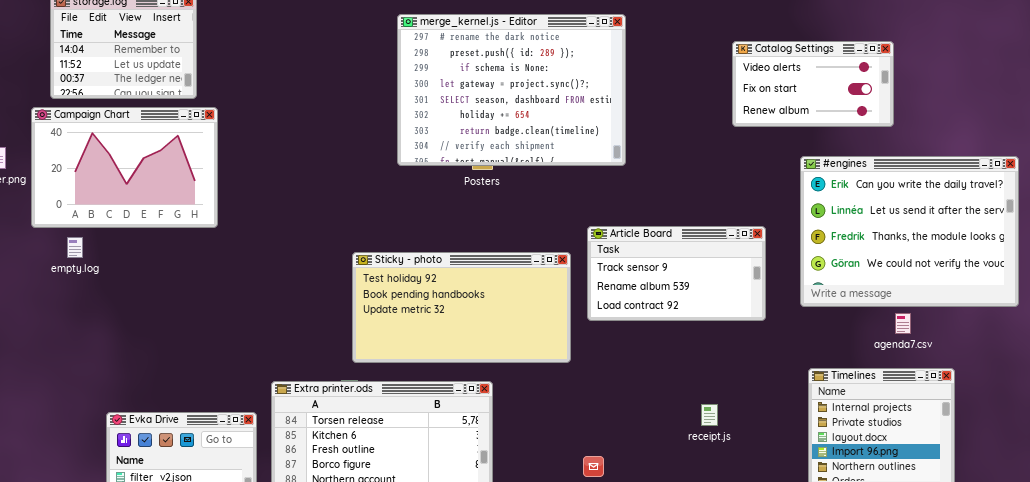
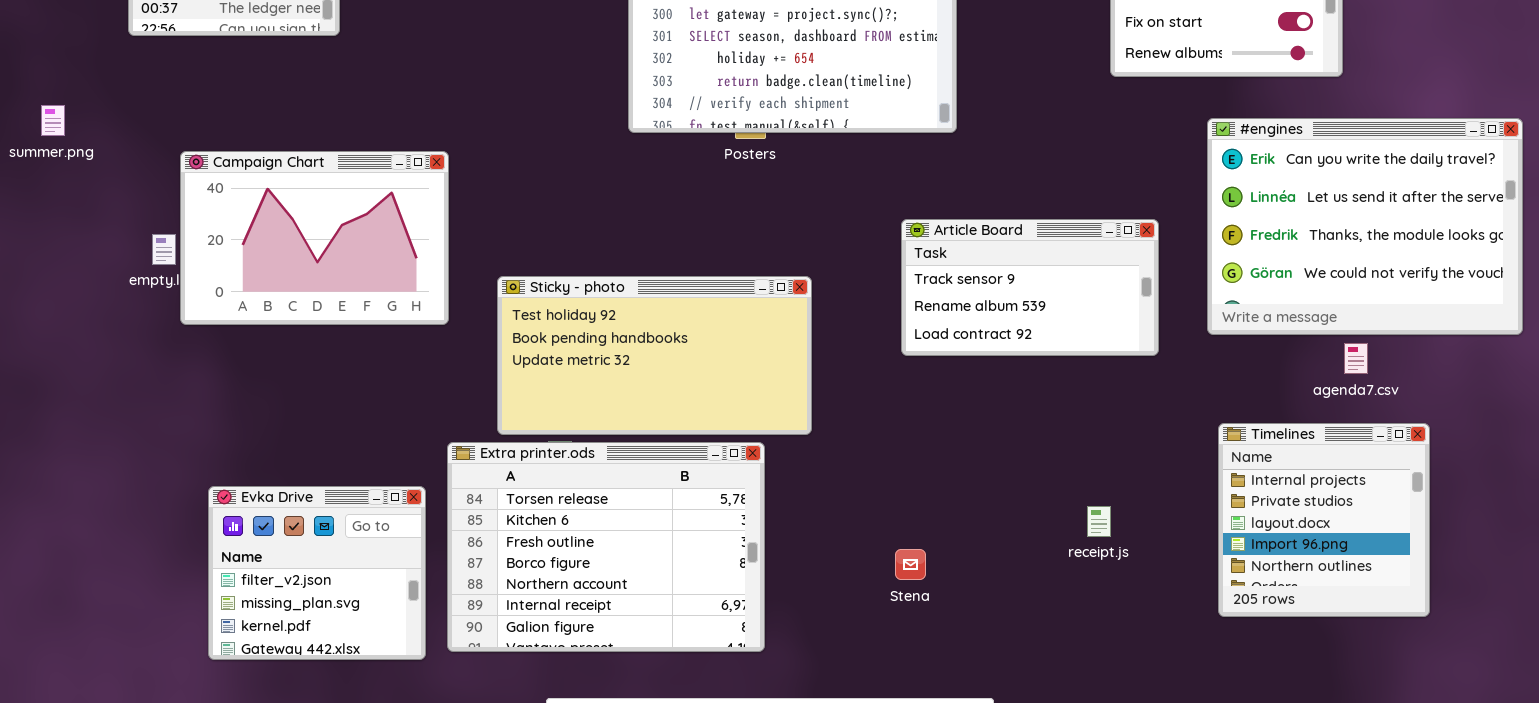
Campaign Chart: [31,107,218,228] -> [180,151,449,325], moved
Sticky - photo: [352,252,571,363] -> [497,276,812,435], moved
receipt.js: [701,404,718,426] -> [1087,506,1111,537], moved

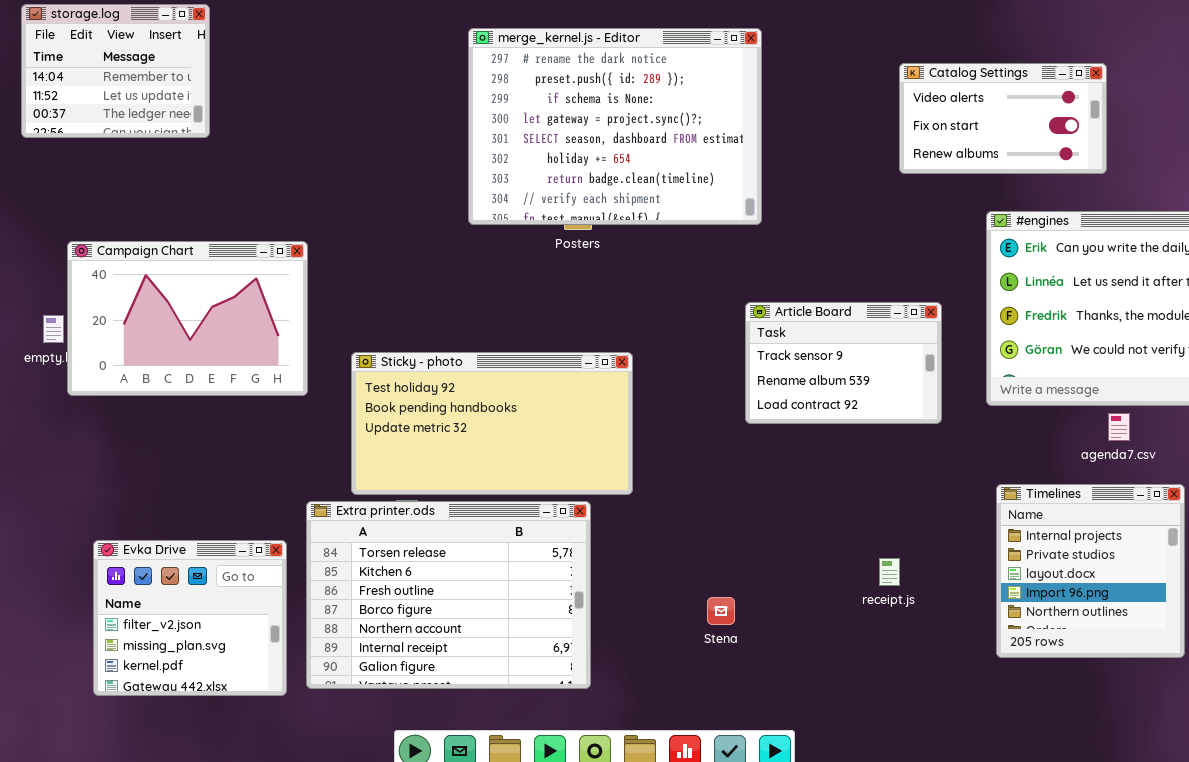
Article Board: [901,219,1159,356] -> [745,302,942,424], resized

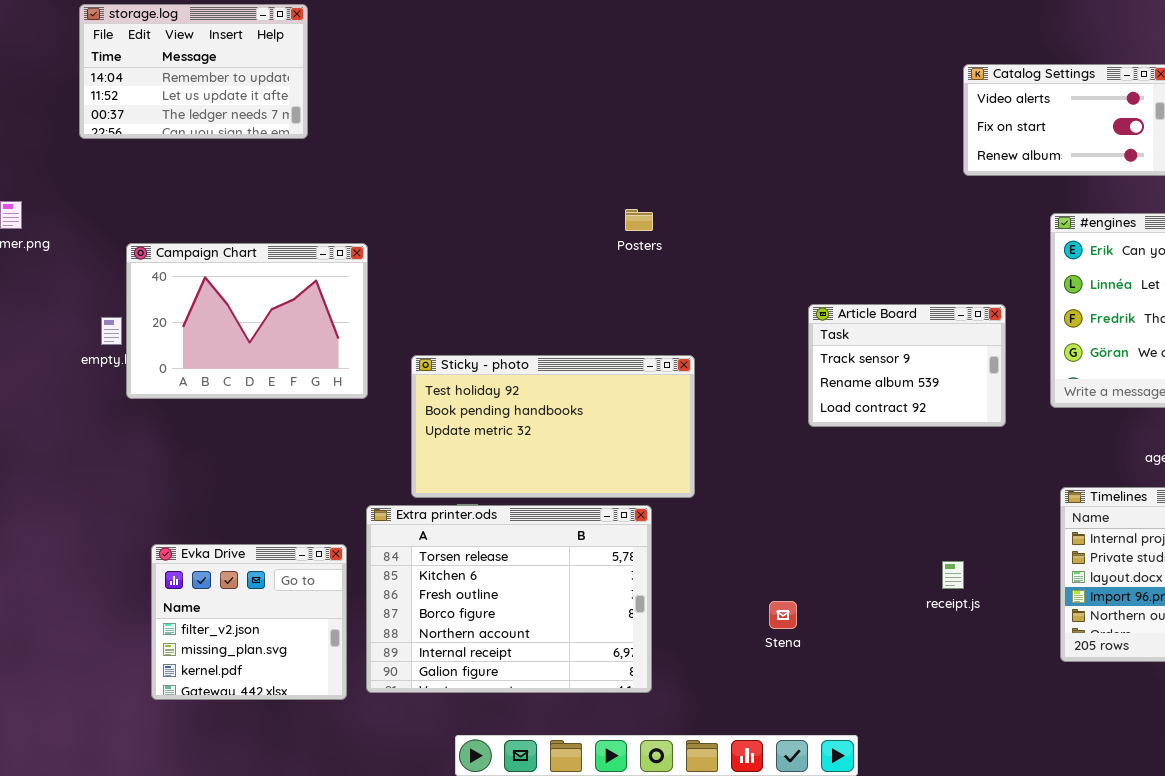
storage.log: [21,4,210,138] -> [79,4,308,139], resized
merge_kernel.js - Editor: [468,28,762,225] -> none, closed

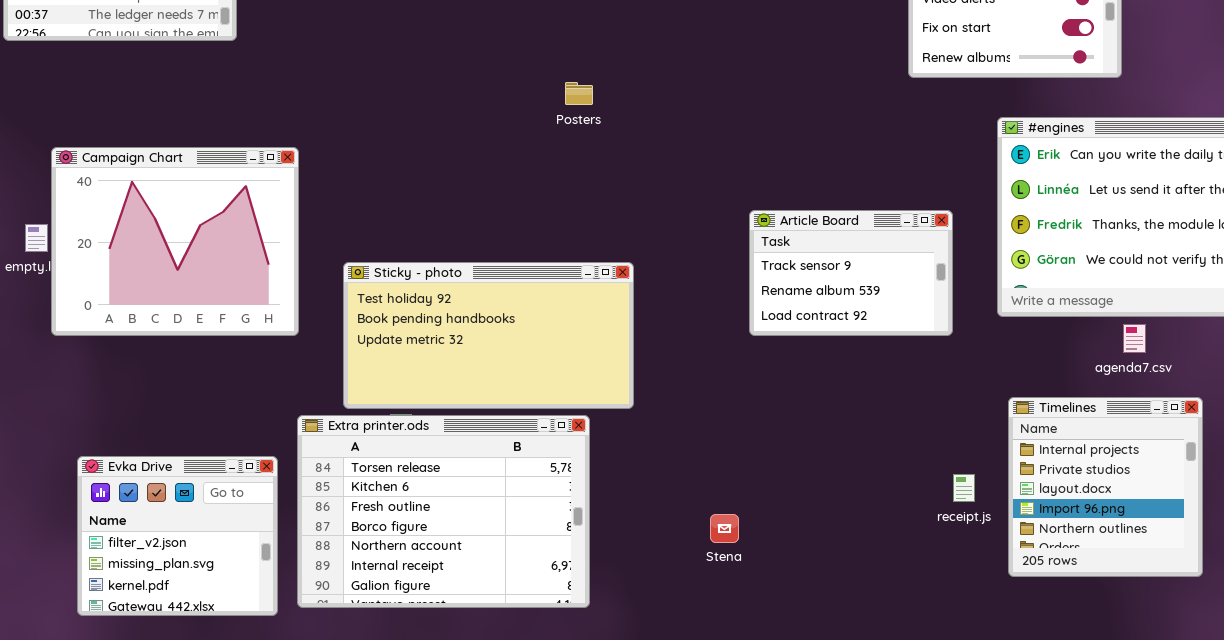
Posters: [625,209,653,231] -> [565,82,593,105], moved
Campaign Chart: [126,243,368,399] -> [51,147,299,336], resized
receipt.js: [942,561,964,589] -> [953,474,975,502], moved

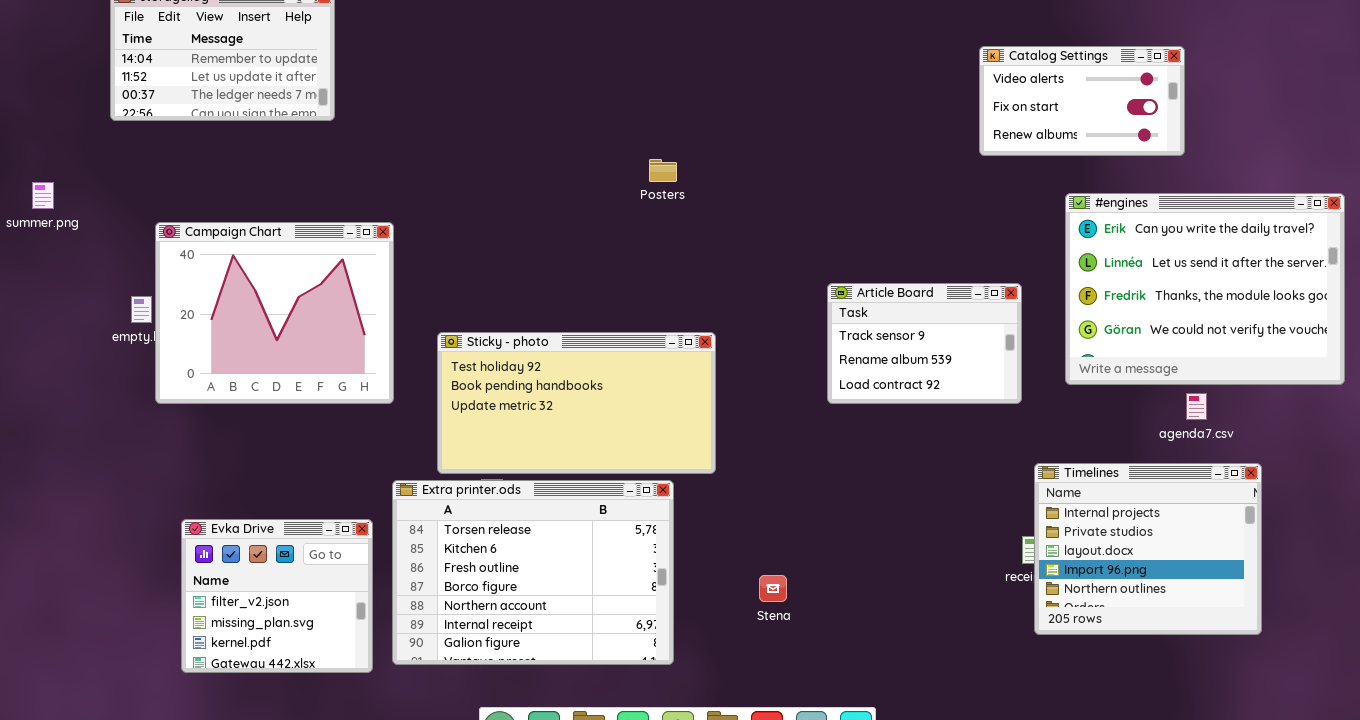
Timelines: [1008,397,1203,577] -> [1034,463,1262,635], resized
Stena: [710,514,739,543] -> [759,575,787,602], moved

